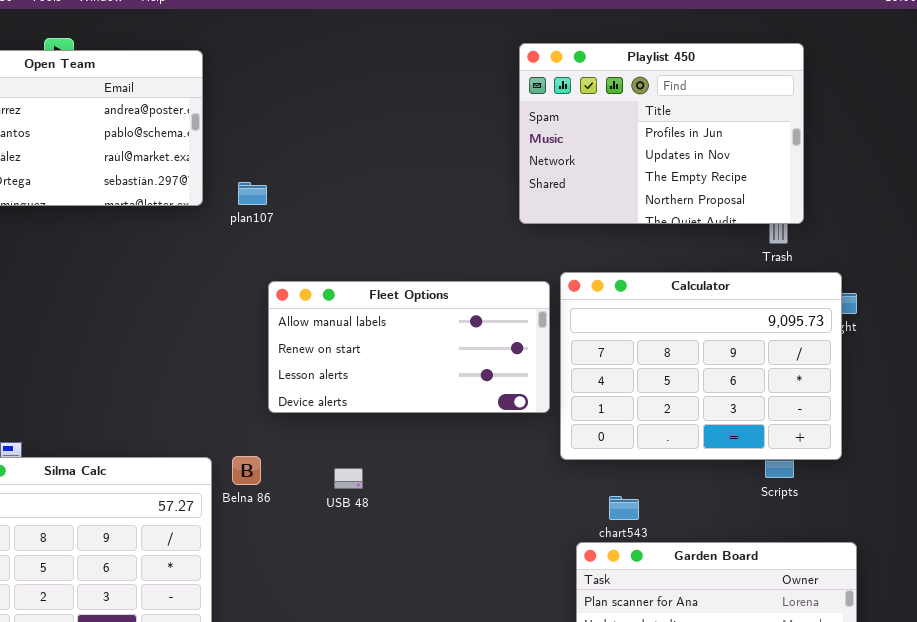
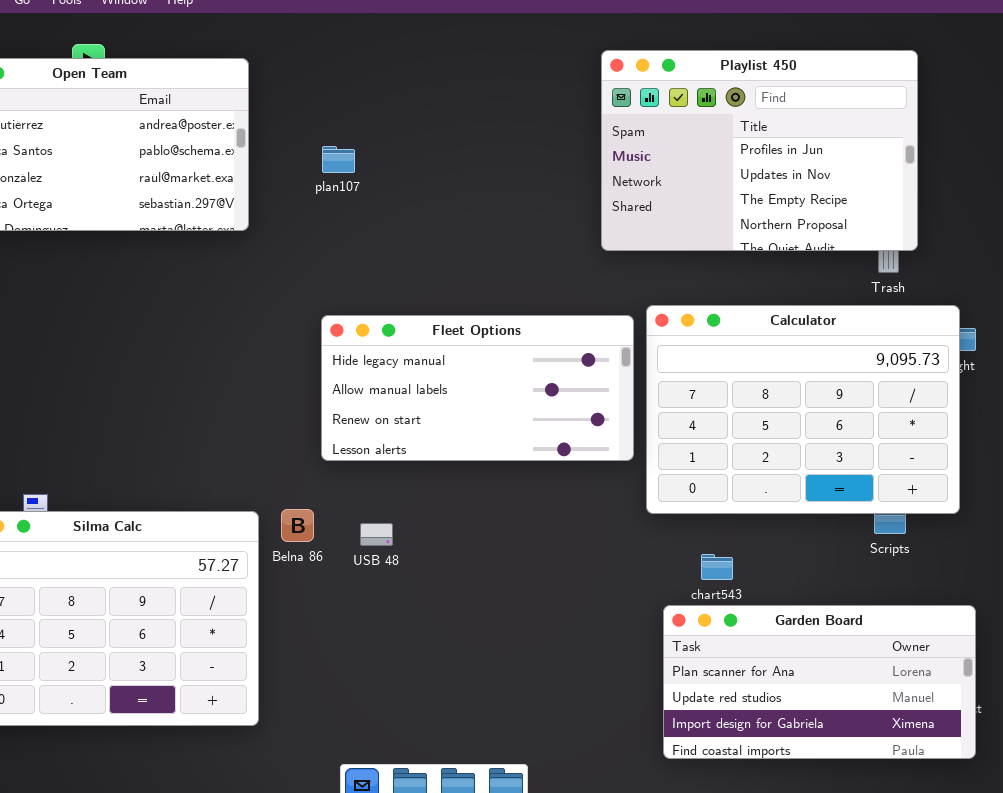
plan107: [238,182,267,205] -> [322,146,355,173], moved
Fleet Options: [268,281,550,413] -> [321,315,634,461], scrolled up 1 row
USB 48: [334,468,363,489] -> [360,523,393,546], moved

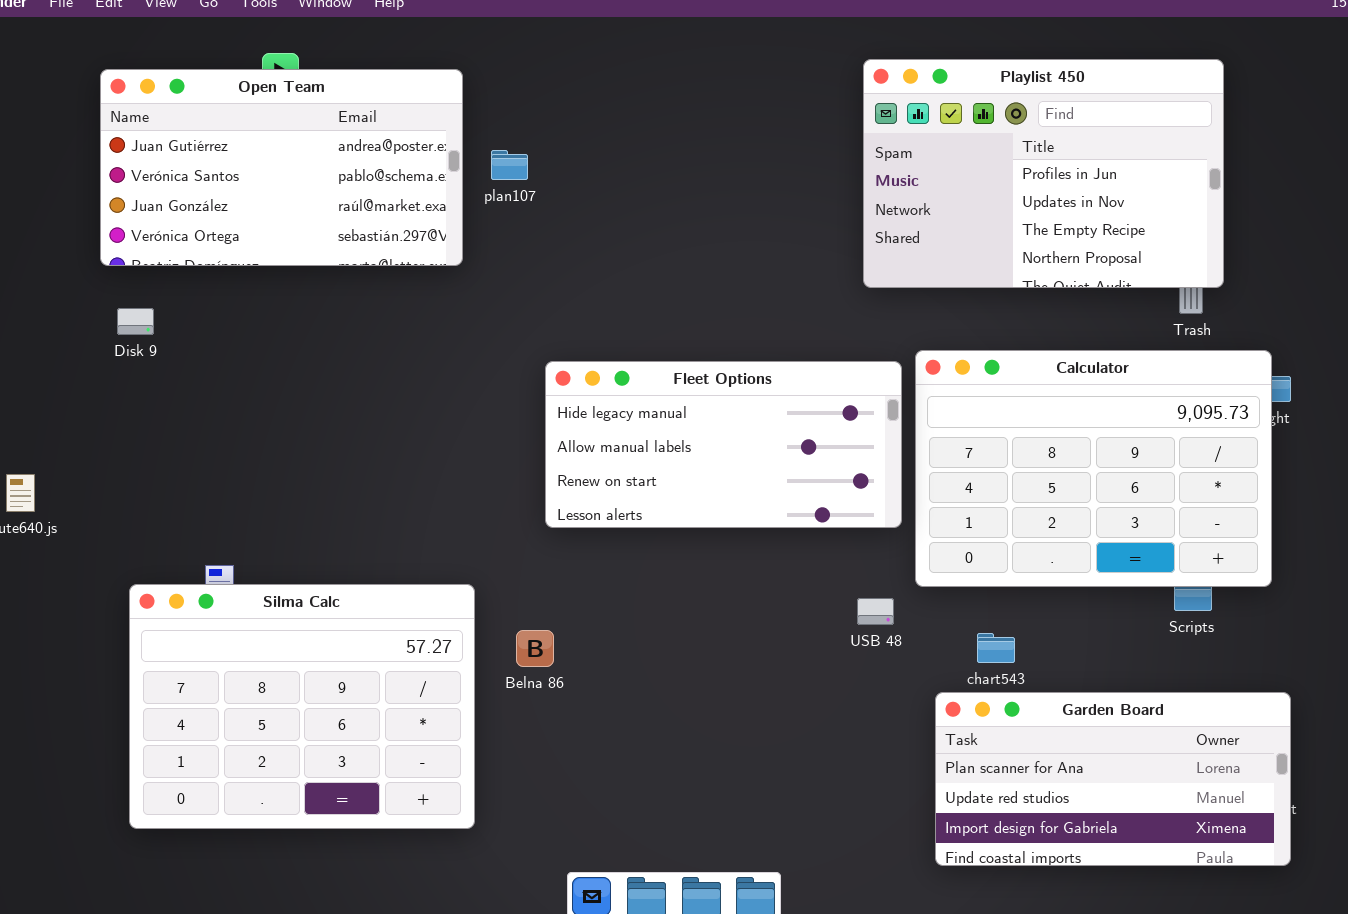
plan107: [322,146,355,173] -> [491,150,528,180], moved
Belna 86: [281,509,314,542] -> [516,630,554,667], moved
USB 48: [360,523,393,546] -> [857,598,894,625], moved

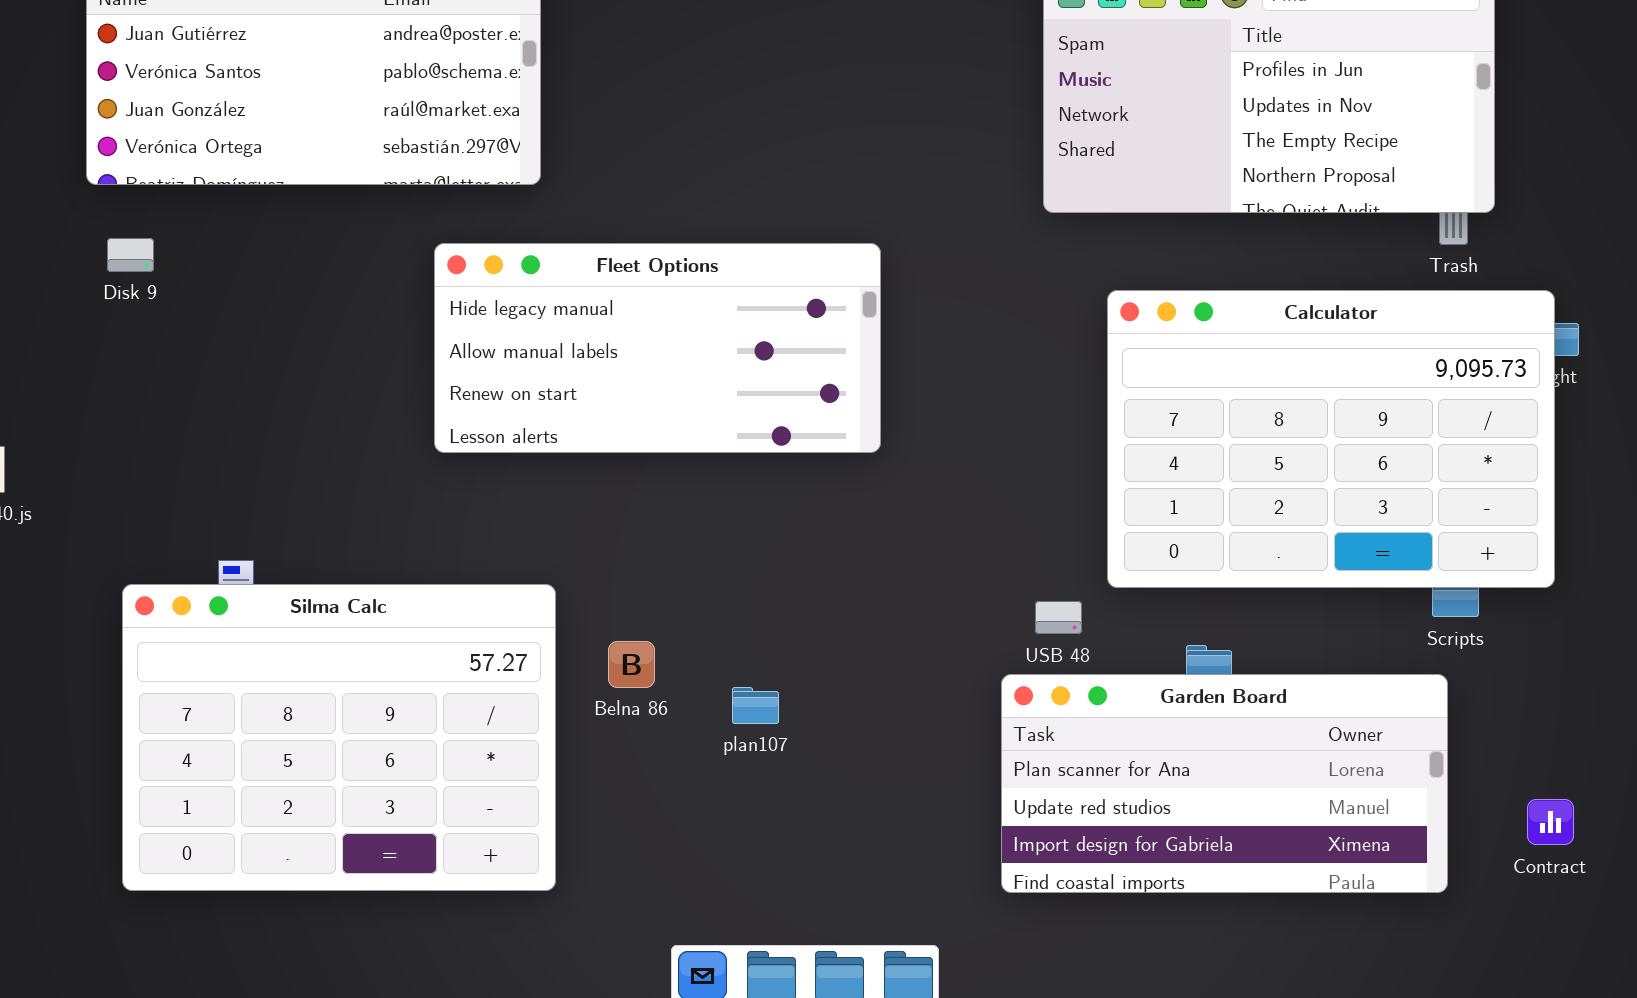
plan107: [491,150,528,180] -> [732,687,779,724], moved
Fleet Options: [545,361,902,528] -> [434,243,881,453], moved
Garden Board: [935,692,1291,866] -> [1001,674,1448,893], moved

